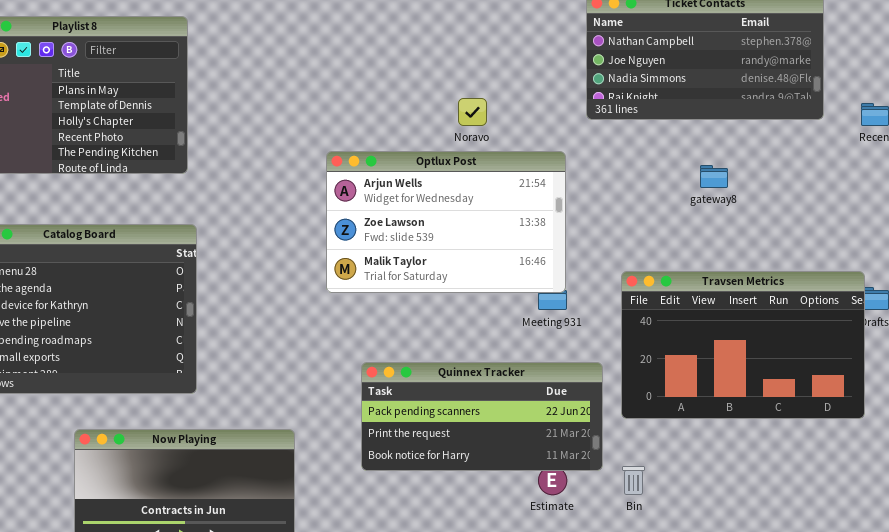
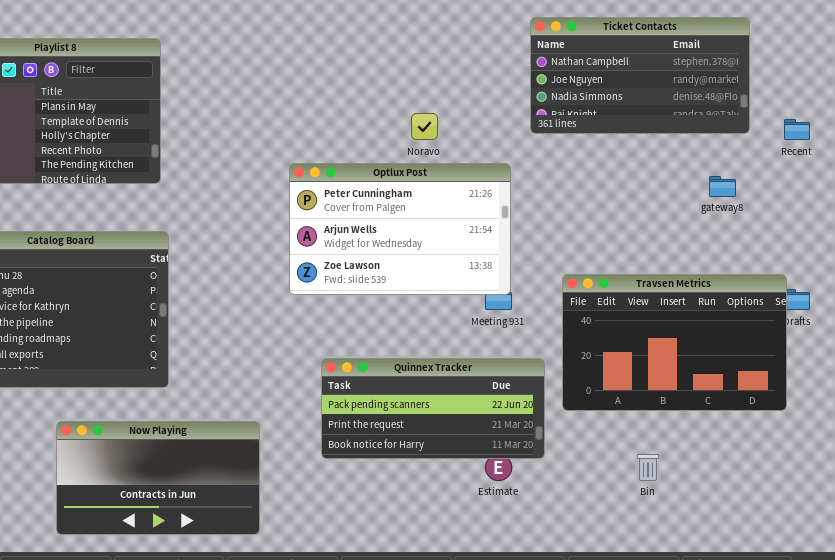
Optlux Post: [326,151,566,293] -> [289,163,511,295], scrolled up 1 row
gateway8: [700,165,728,188] -> [709,176,736,197], moved
Bin: [622,466,645,495] -> [637,454,659,481], moved

